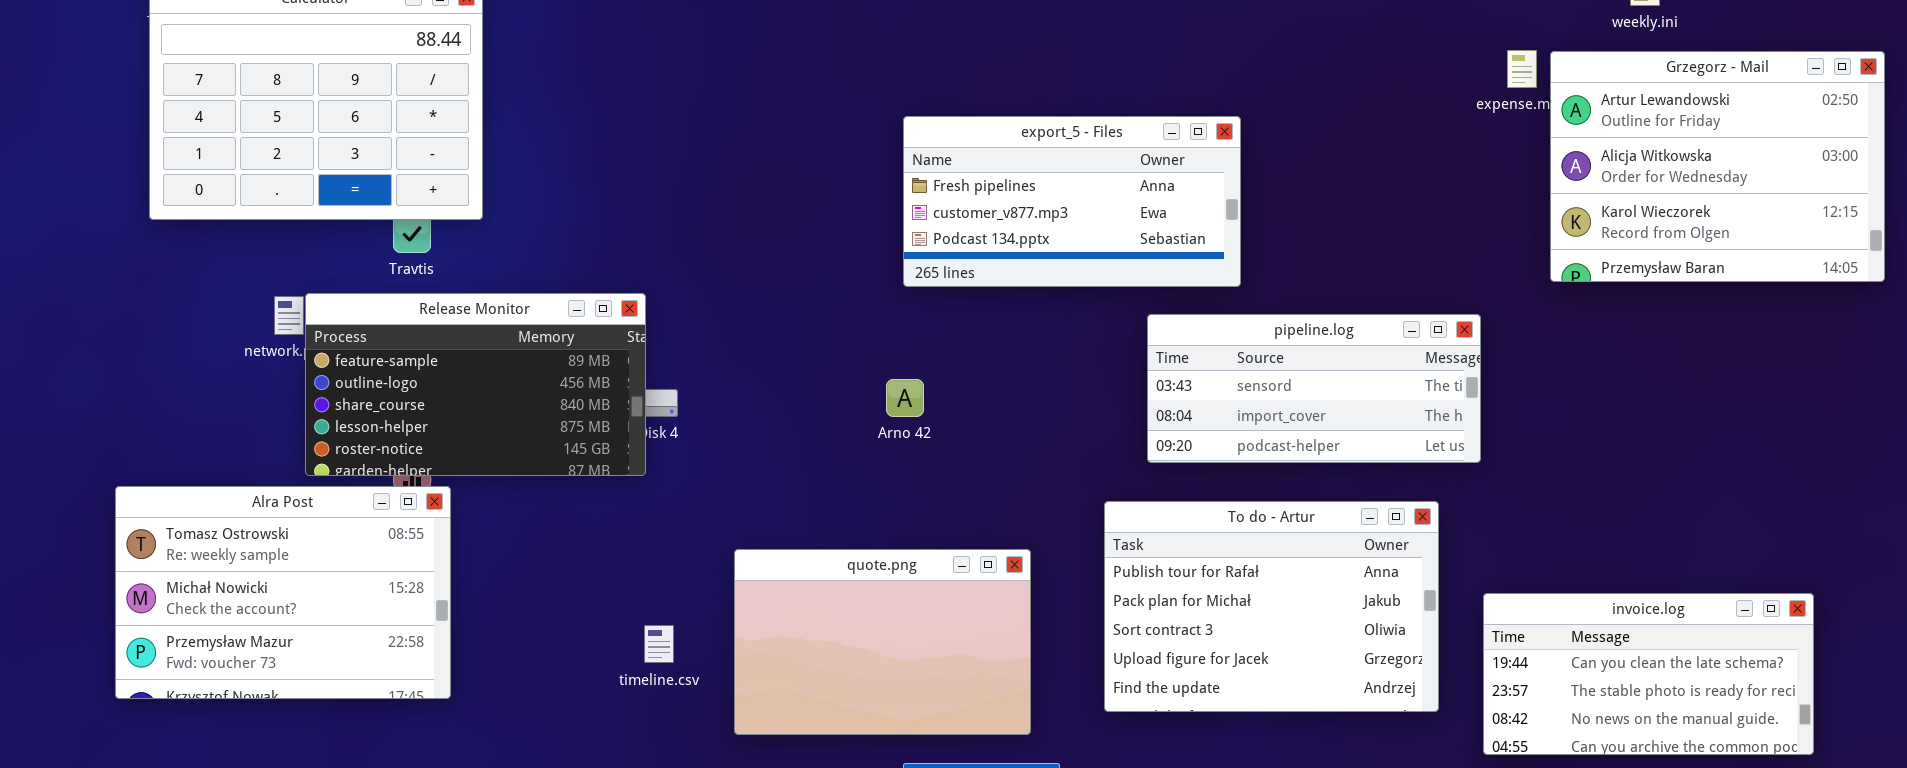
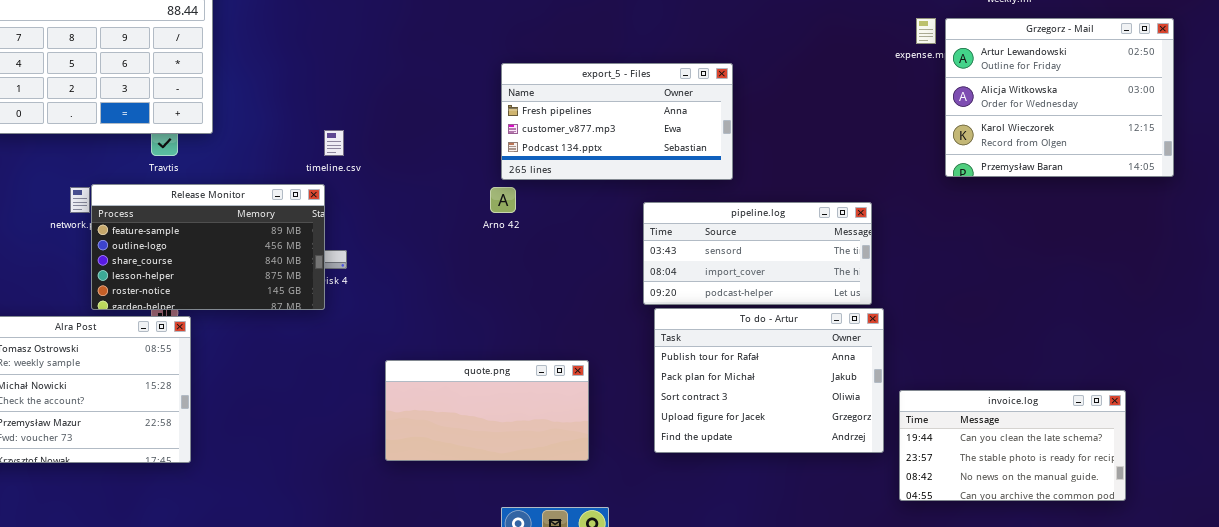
pipeline.log: [1147,314,1481,463] -> [643,202,872,305], moved
Arno 42: [886,379,924,417] -> [490,187,516,213], moved
To do - Artur: [1104,501,1439,712] -> [654,308,884,453], moved
quote.png: [734,549,1031,735] -> [385,360,589,461], resized
timeline.csv: [644,625,674,663] -> [324,130,344,156], moved

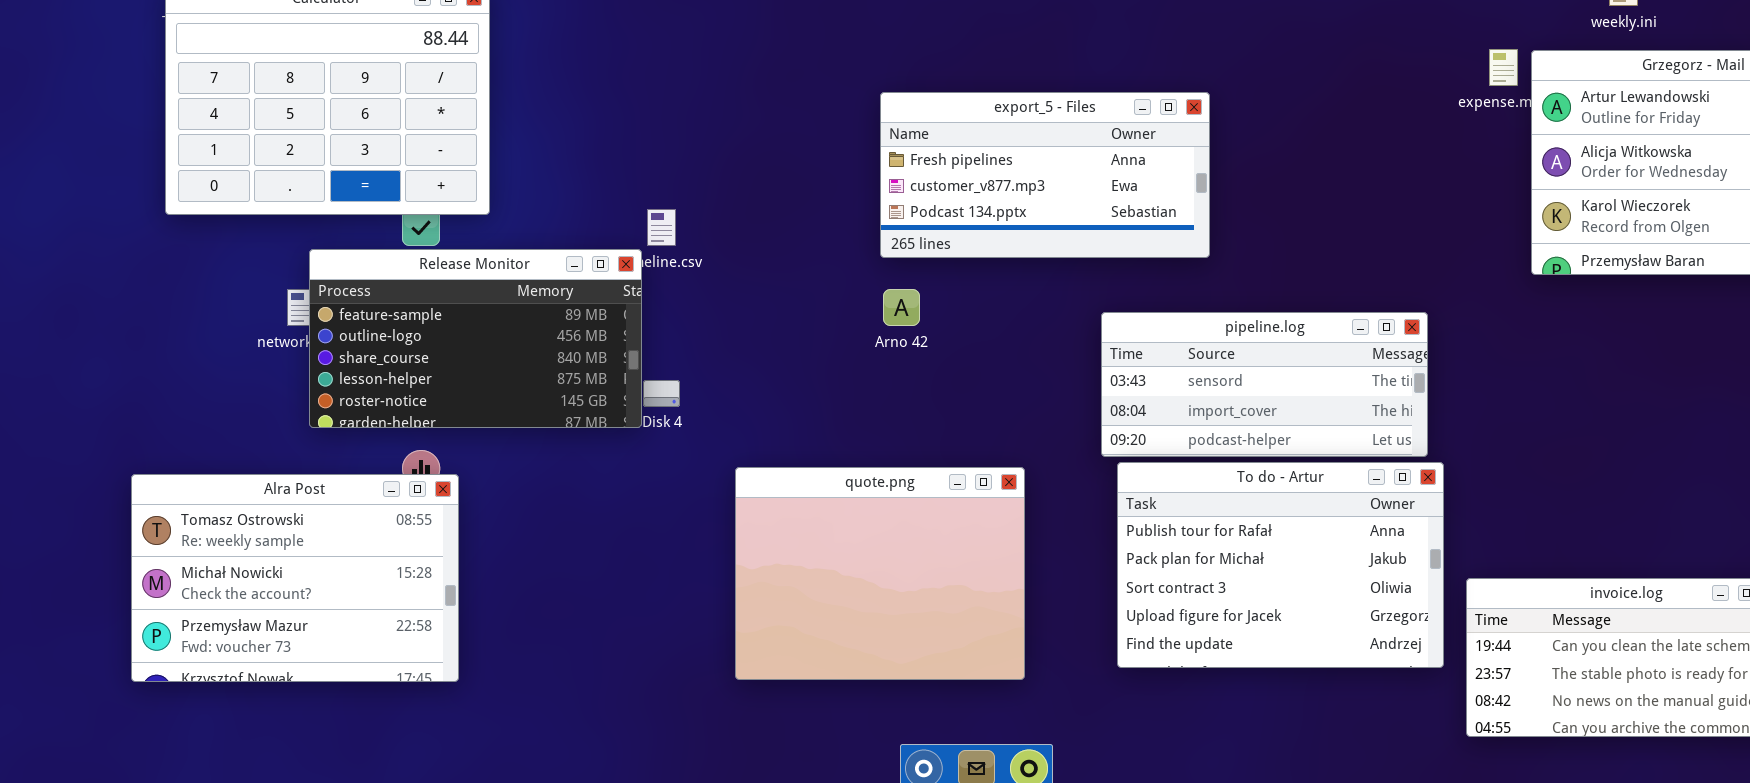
export_5 - Files: [501,63,733,180] -> [880,92,1210,258], moved
Release Monitor: [91,184,325,310] -> [309,249,642,428], moved
quote.png: [385,360,589,461] -> [735,467,1025,680], resized

